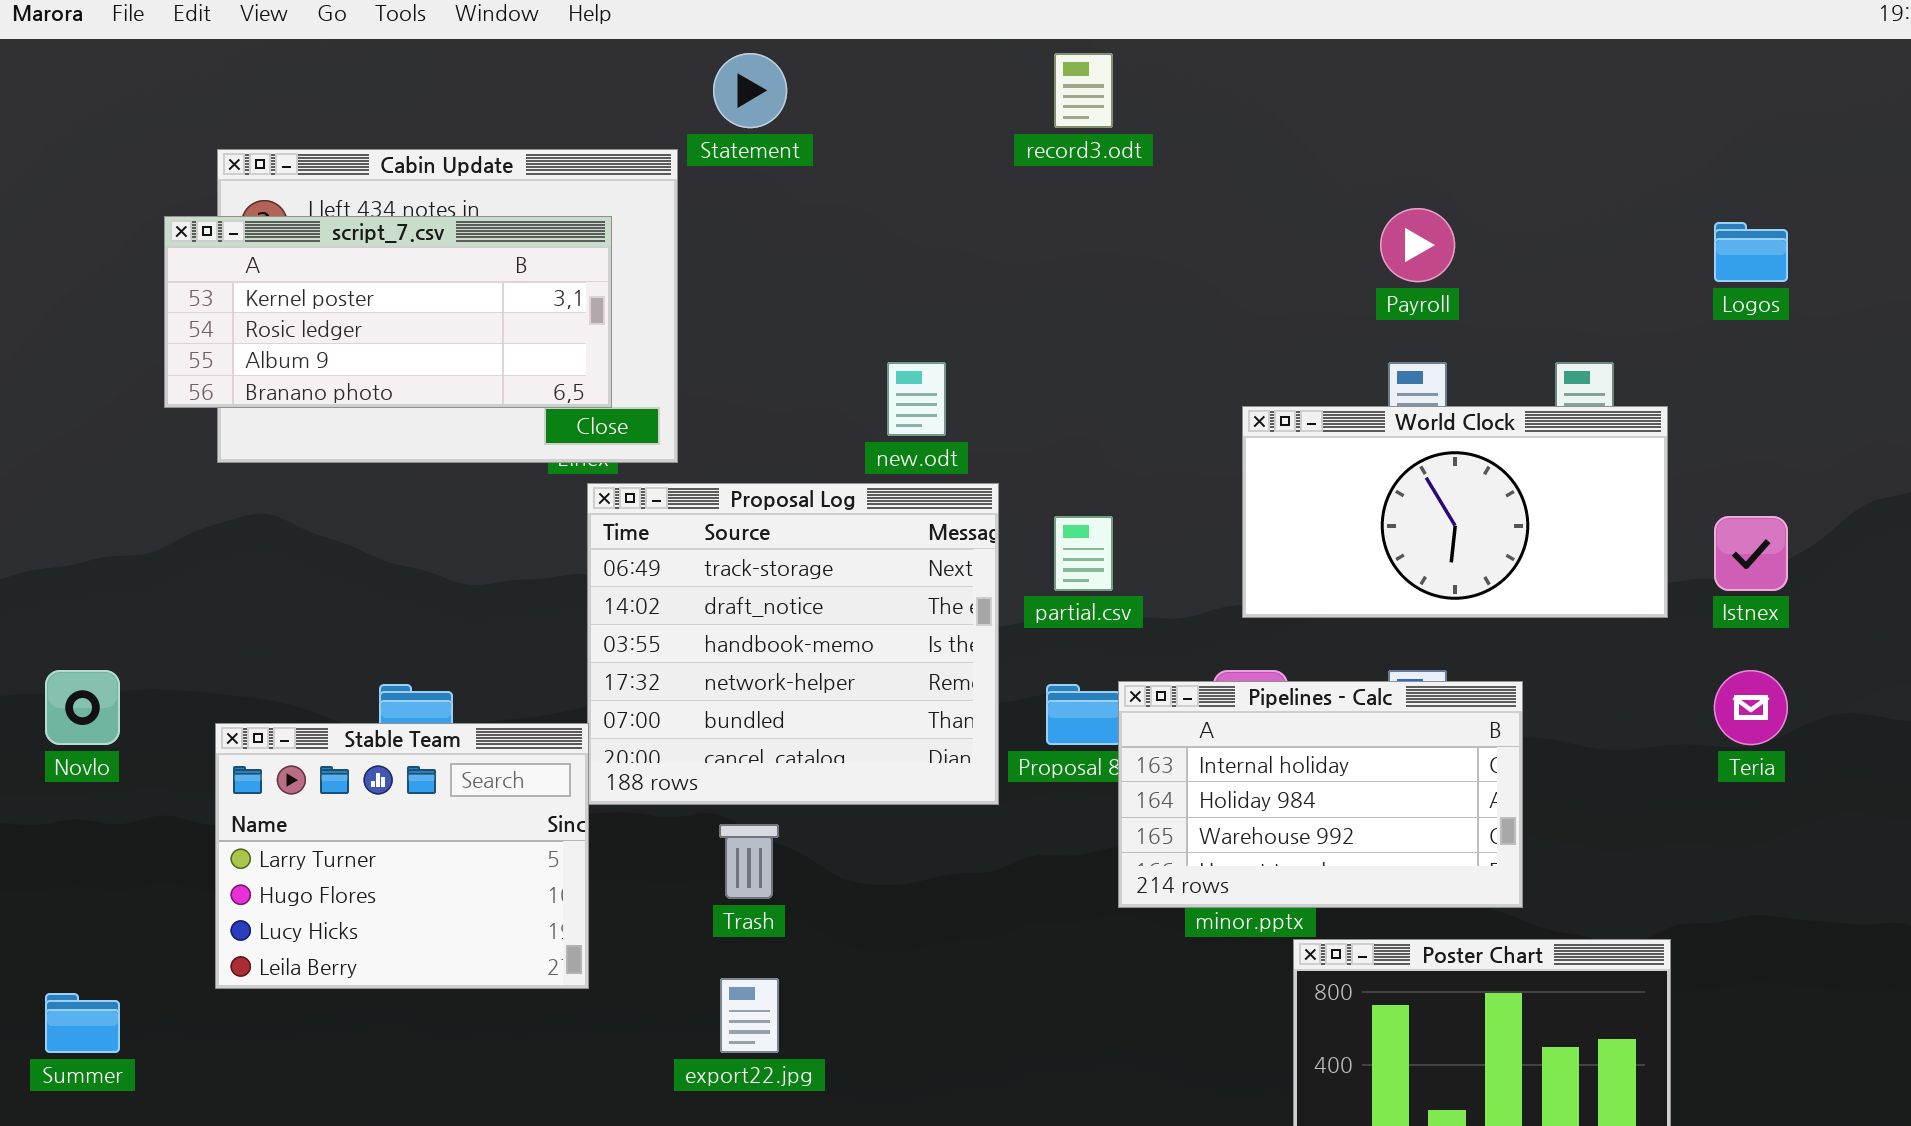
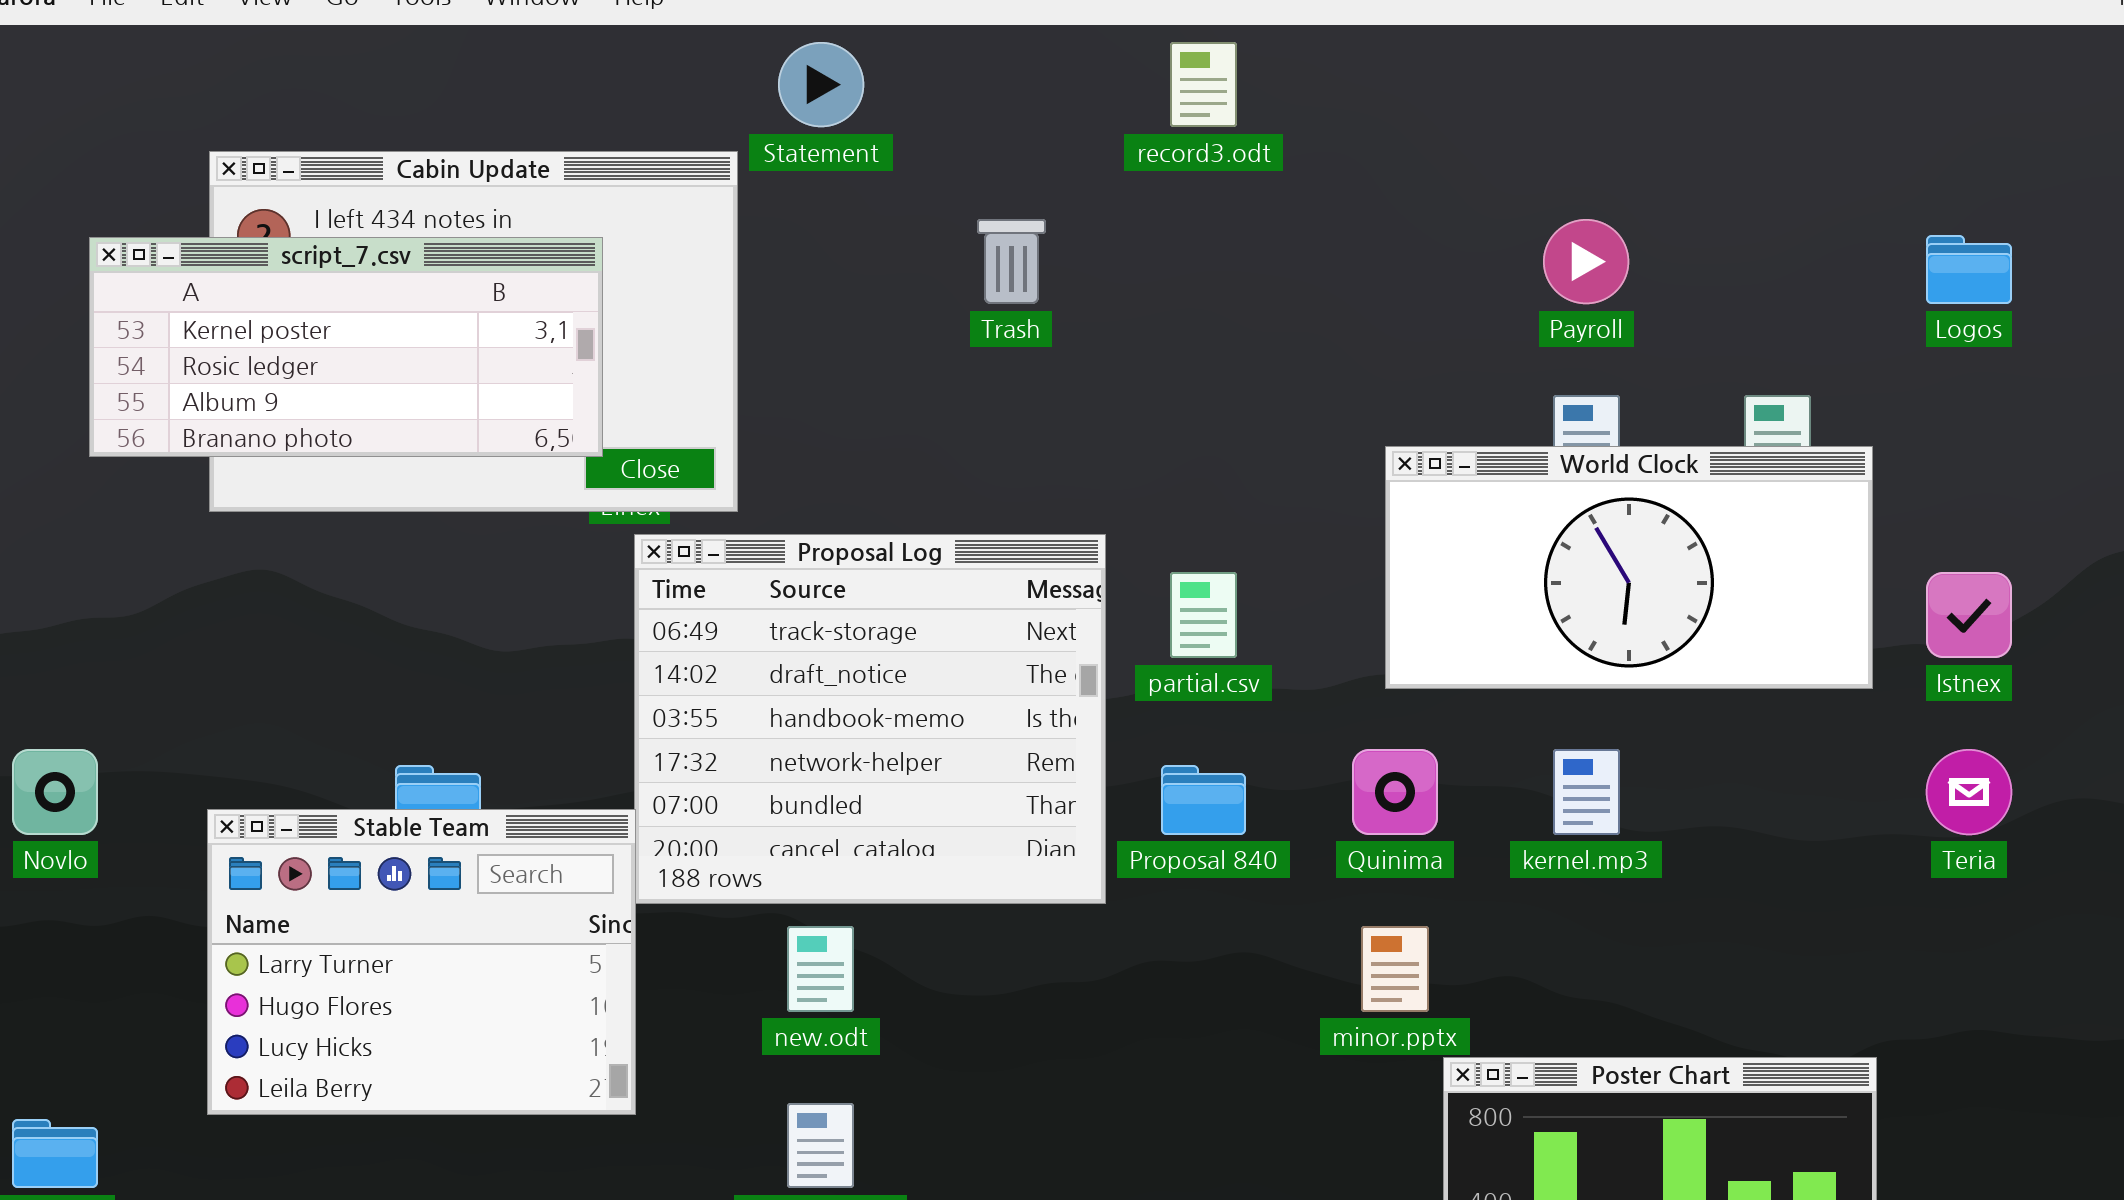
script_7.csv: [164,216,612,408] -> [89,237,603,457], moved
new.odt: [887,362,946,436] -> [787,926,854,1012], moved
Pipelines - Calc: [1118,681,1523,908] -> none, closed
Trash: [719,824,779,899] -> [977,219,1046,304], moved

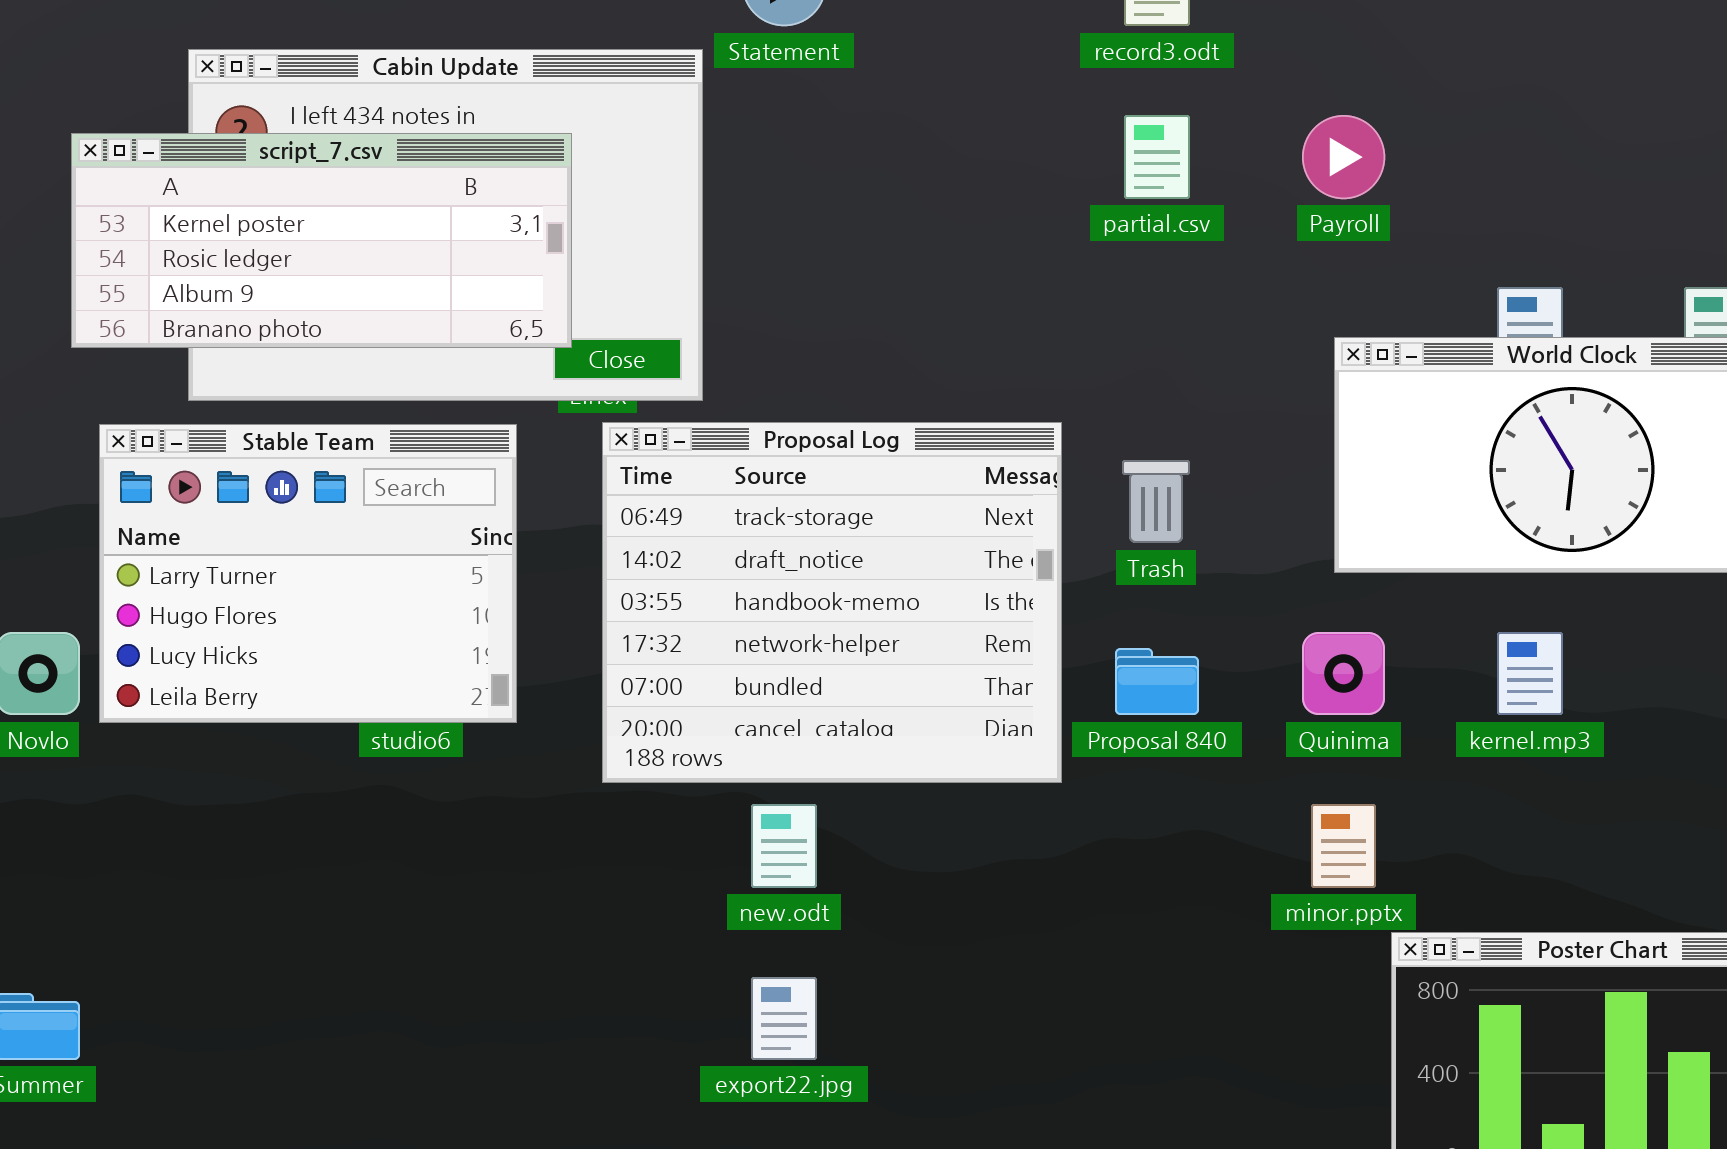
Trash: [977,219,1046,304] -> [1122,460,1190,543], moved
Payroll: [1543,219,1629,304] -> [1302,115,1385,199], moved
partial.csv: [1170,572,1237,658] -> [1124,115,1190,199], moved
Stable Team: [207,809,636,1115] -> [99,424,517,723], moved

